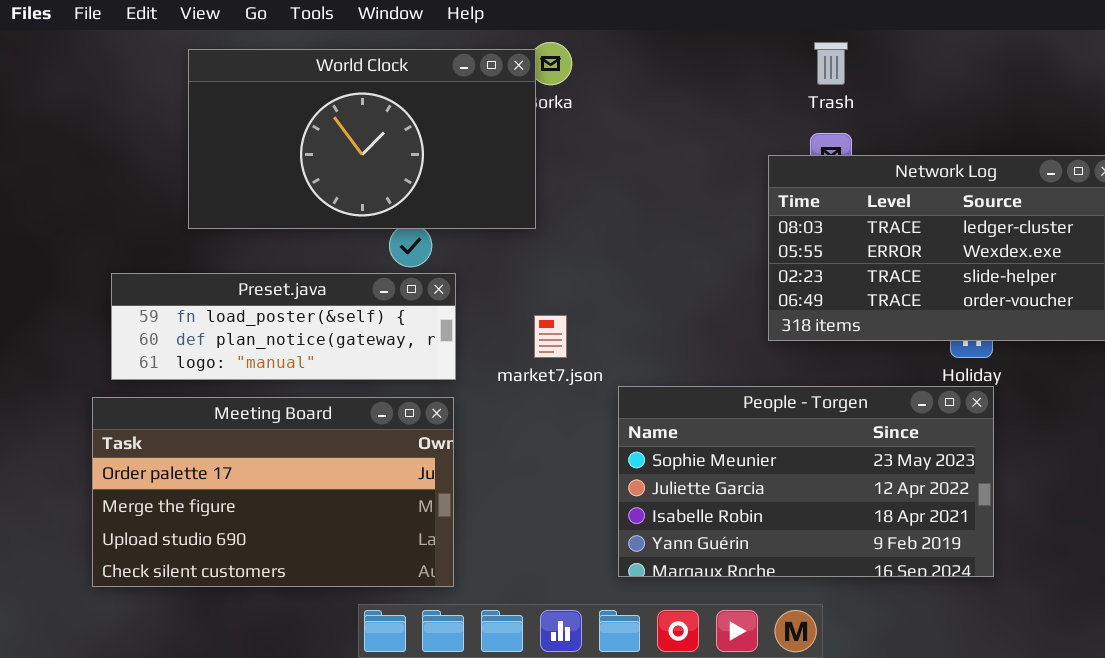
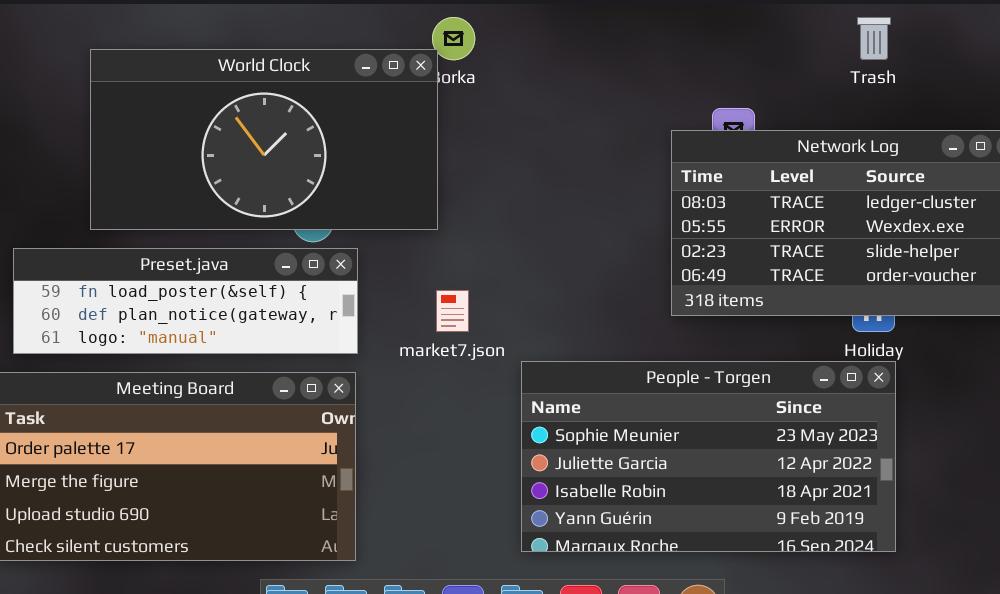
Trash: [814,42,848,85] -> [857,17,891,60], moved
World Clock: [188,49,536,229] -> [90,49,438,230], moved

